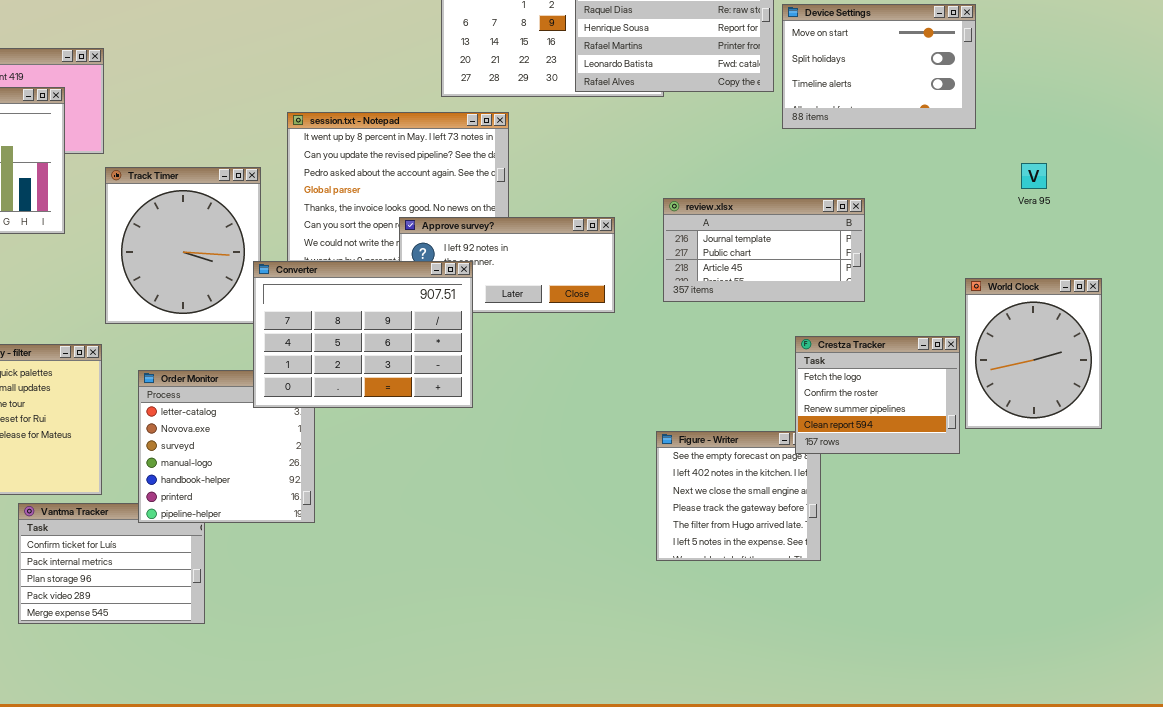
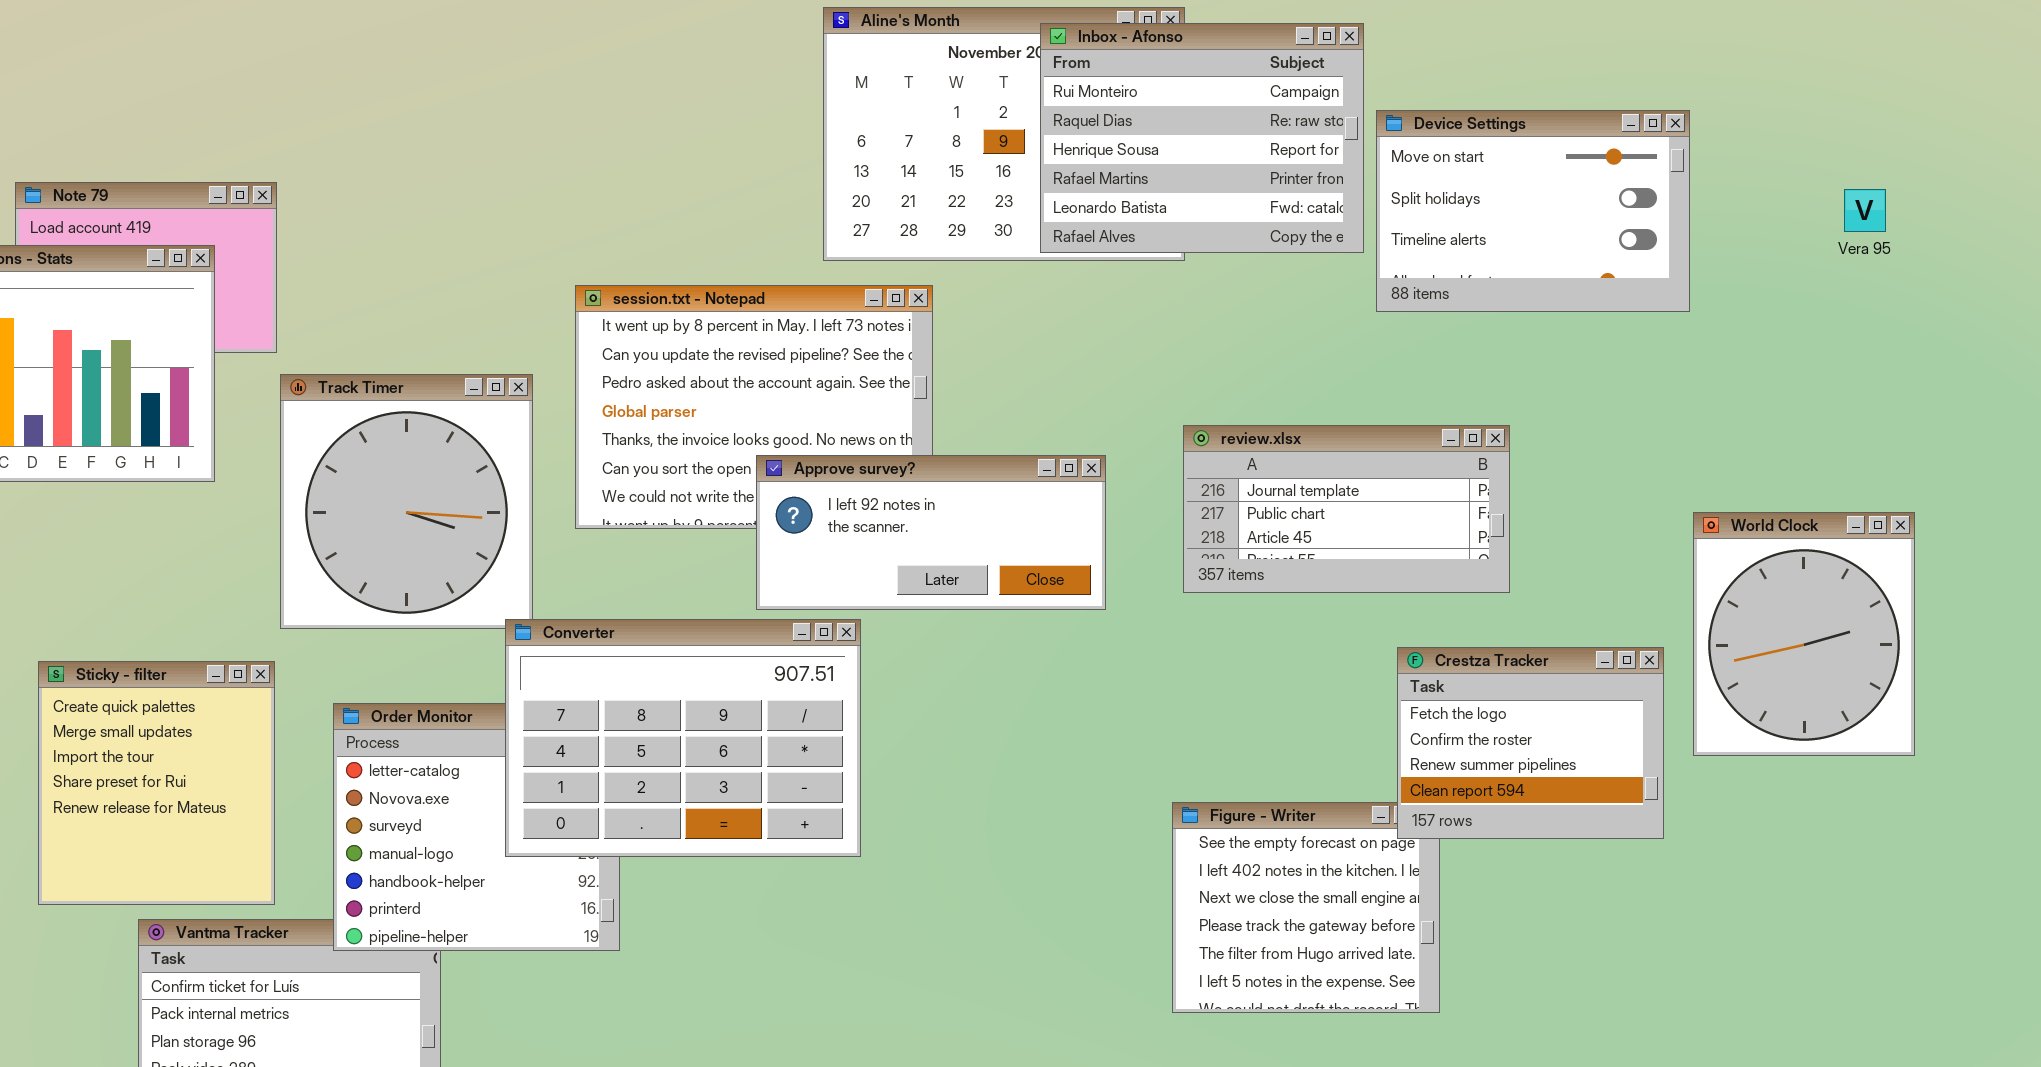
Vera 95: [1021,163,1047,189] -> [1844,189,1886,232], moved
Converter: [253,261,473,408] -> [505,619,861,857], moved
World Clock: [965,278,1102,429] -> [1693,512,1915,756], moved

